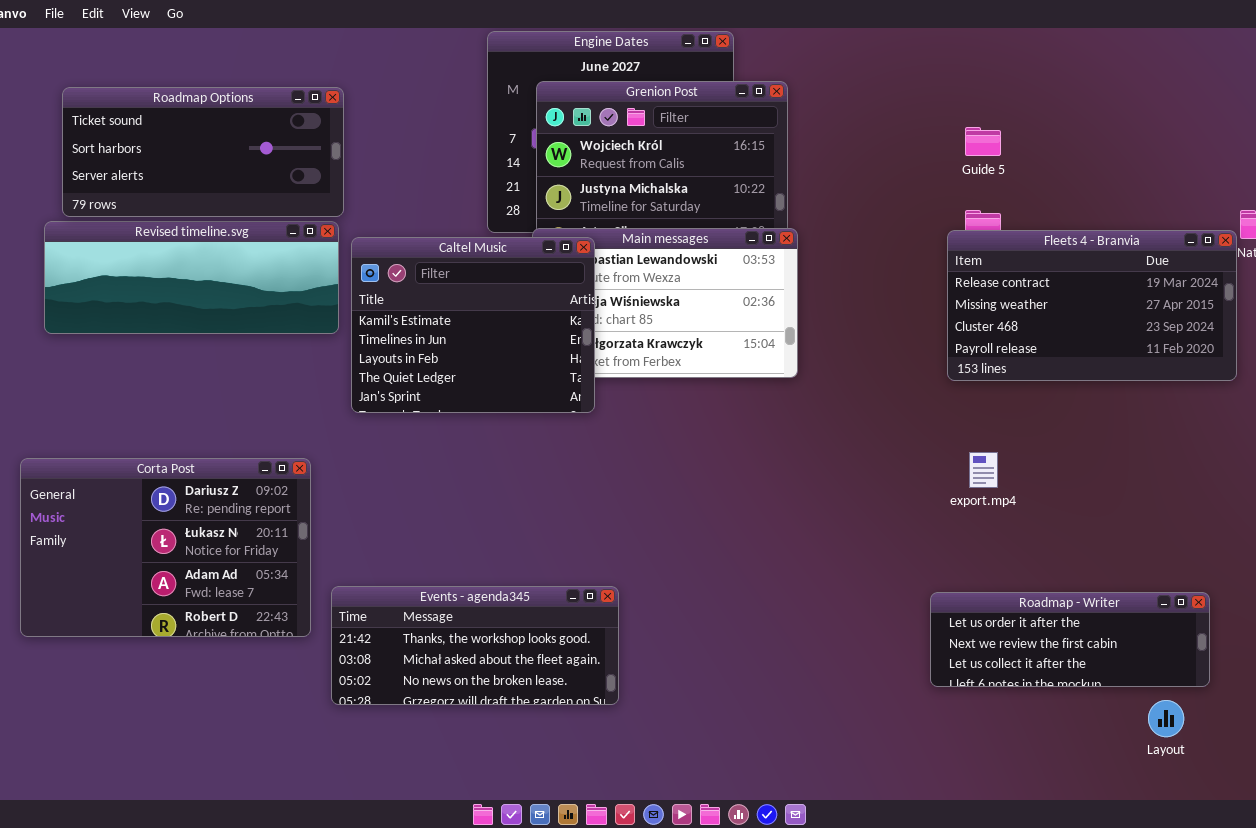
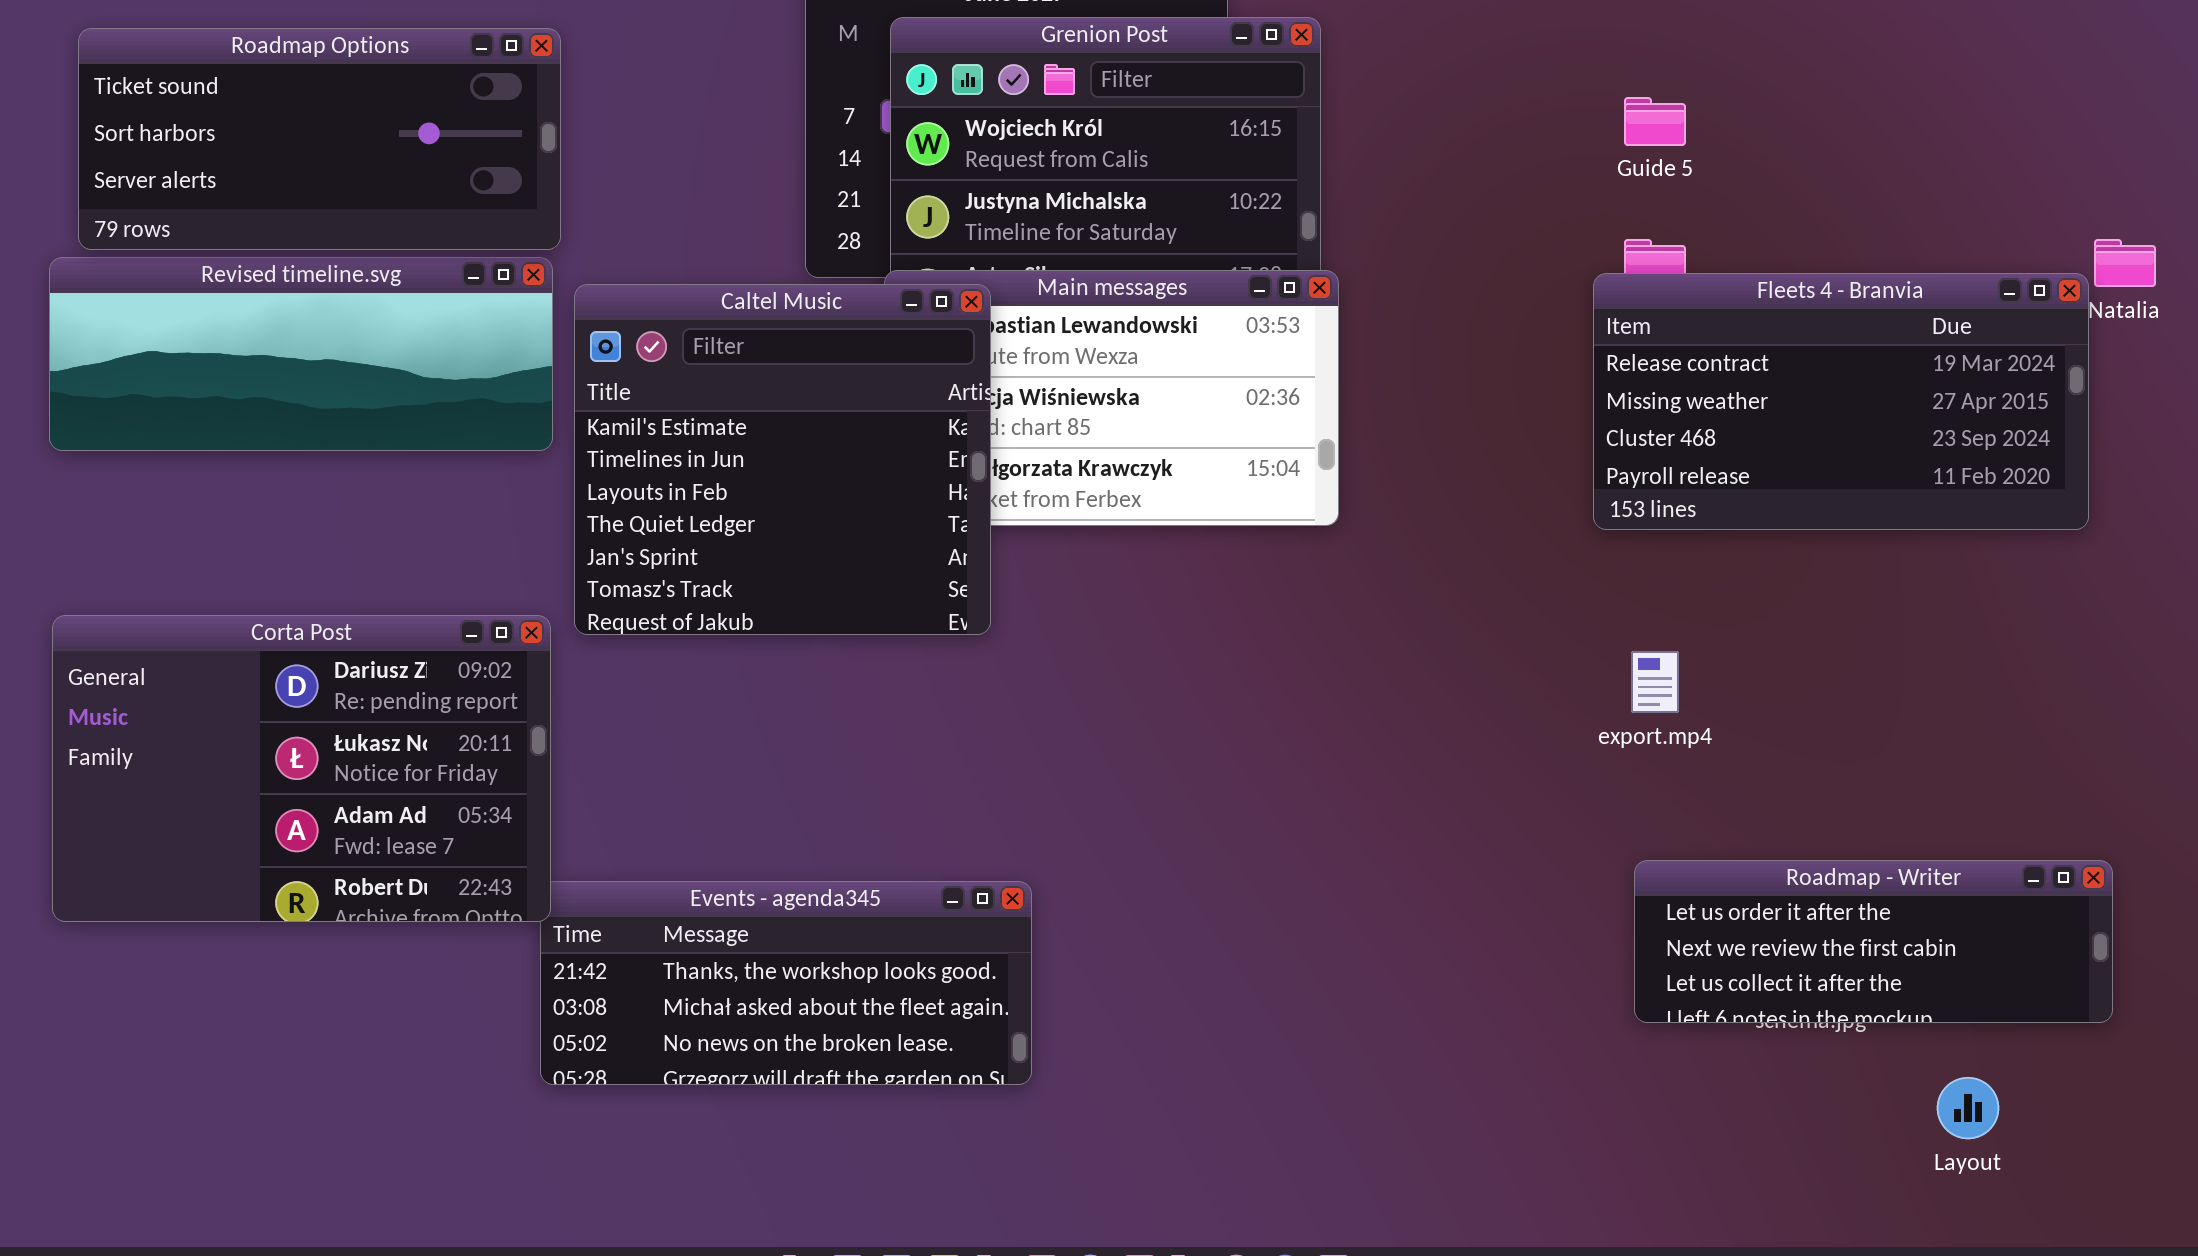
Caltel Music: [351,237,595,413] -> [574,284,991,635], resized
Corta Post: [20,458,311,637] -> [52,615,551,922], moved
Roadmap - Writer: [930,592,1210,687] -> [1634,860,2113,1023], moved

